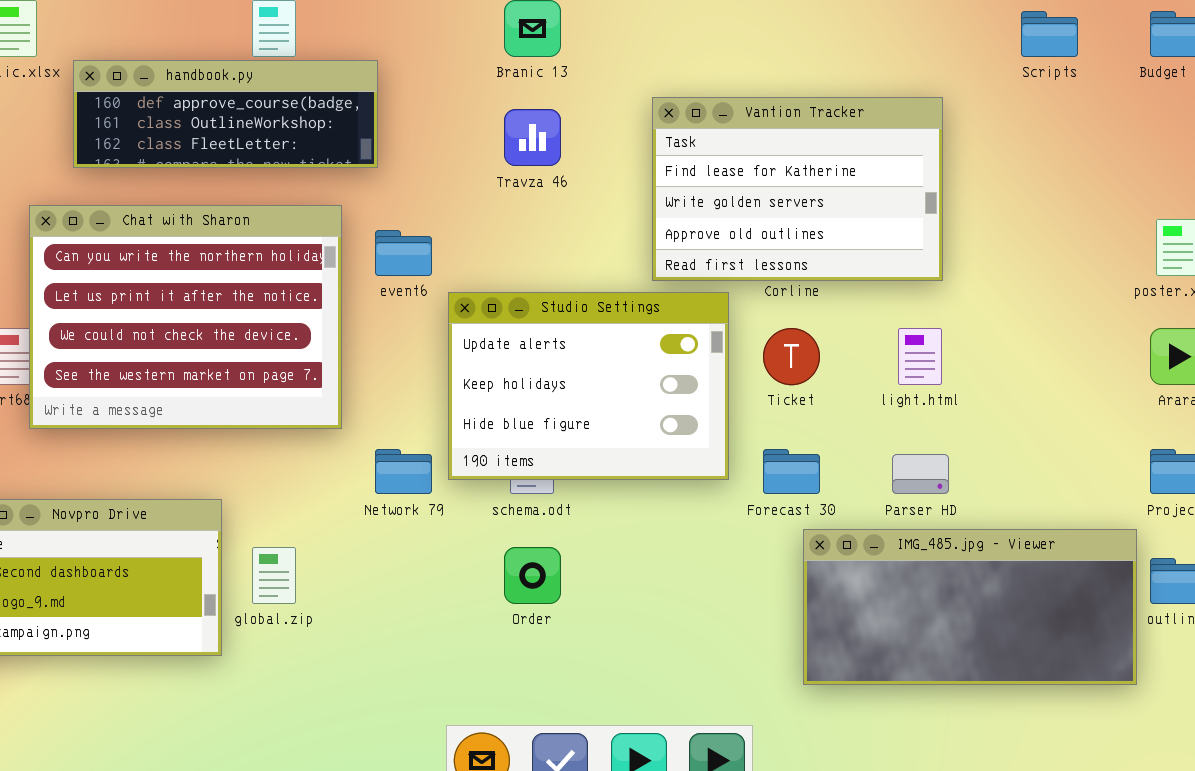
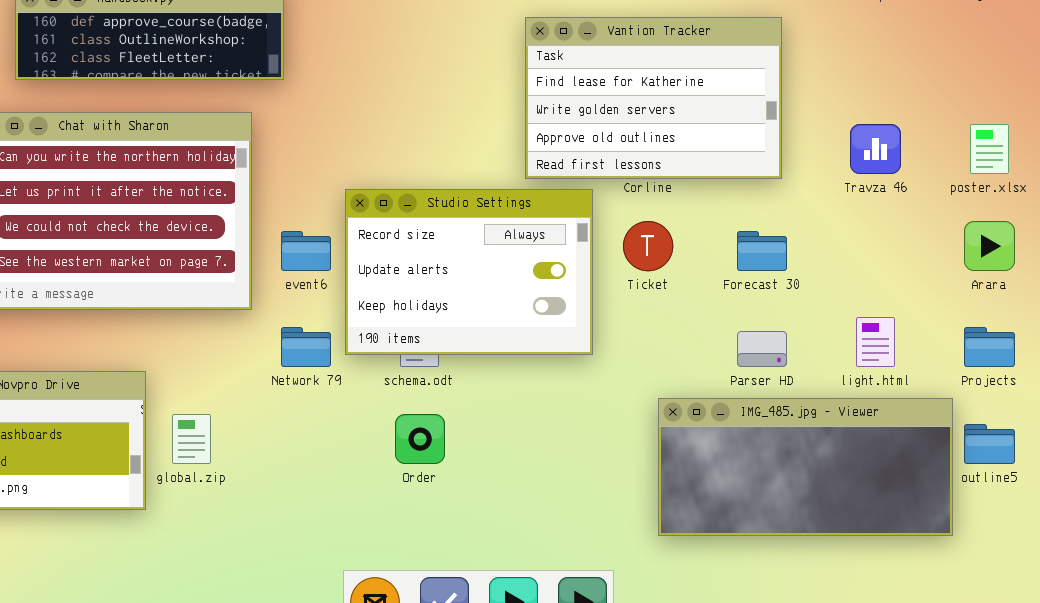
Travza 46: [504,109,561,166] -> [850,124,901,174], moved
event6: [375,230,432,276] -> [281,231,331,271], moved
Studio Settings: [448,292,729,480] -> [345,189,593,355], scrolled up 1 row
light.html: [898,328,942,385] -> [856,317,895,367], moved
Forecast 30: [763,449,820,494] -> [737,231,787,271], moved

